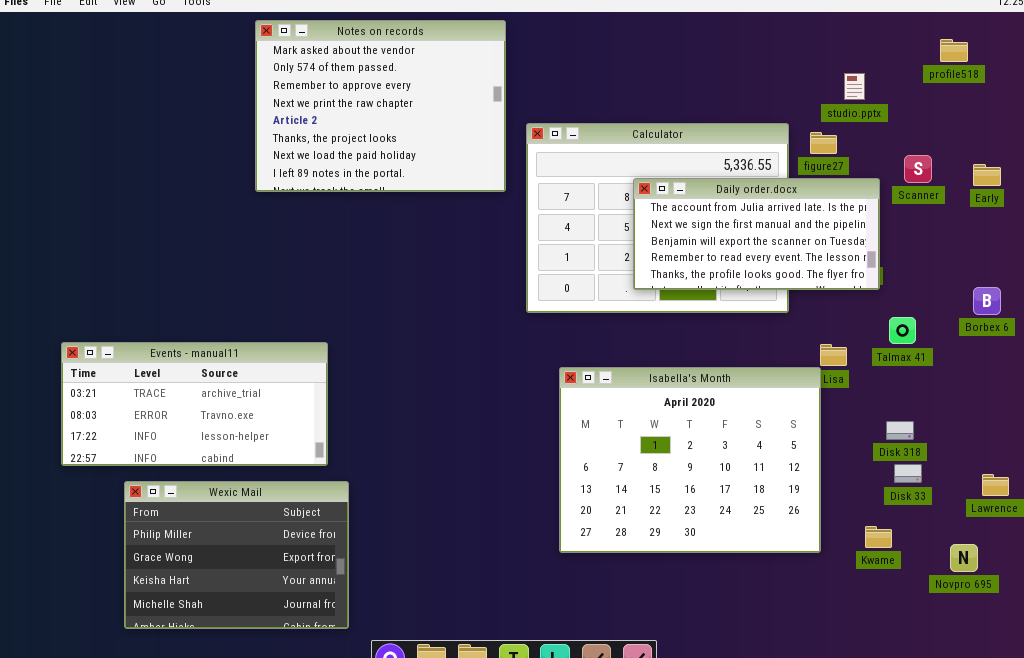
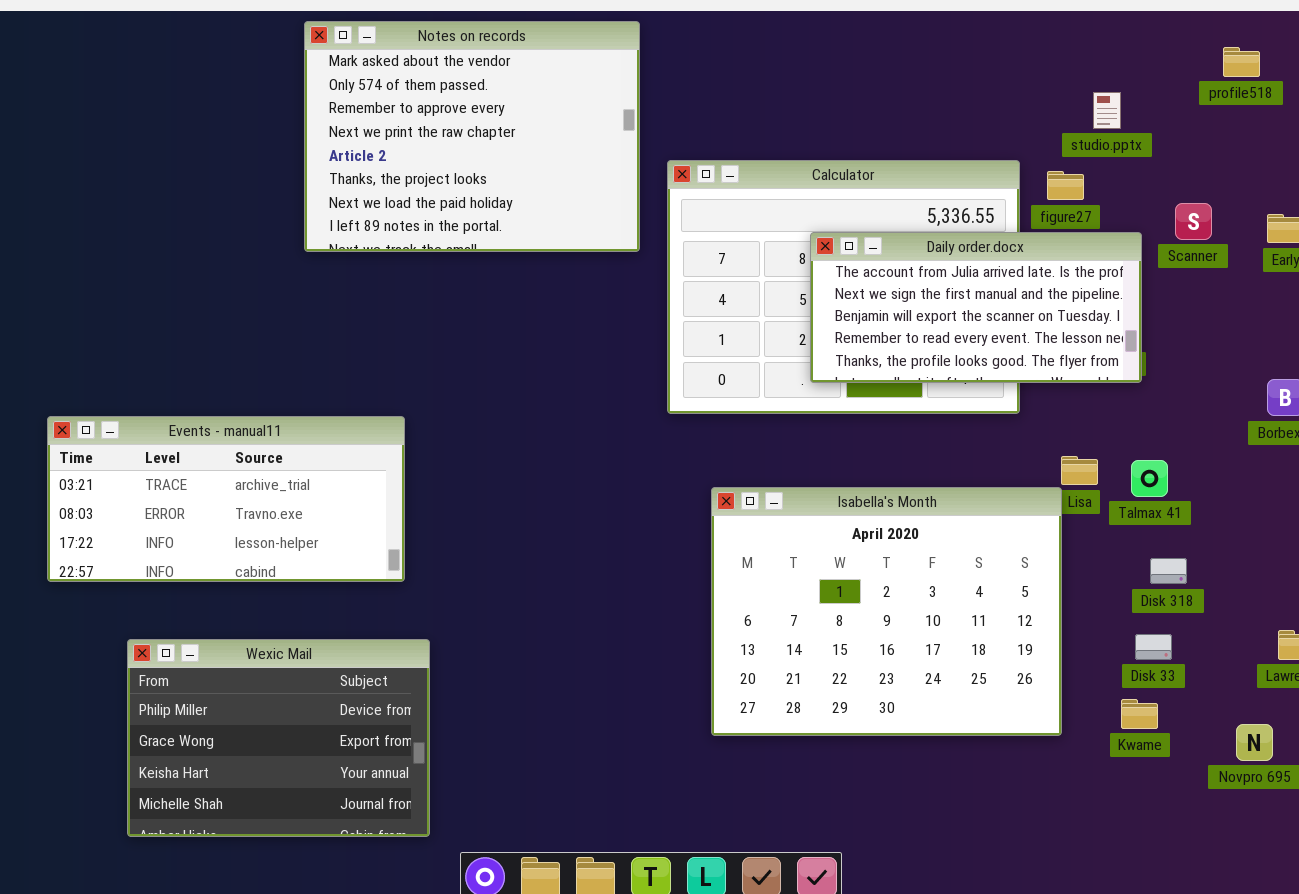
Talmax 41: [889,317,916,344] -> [1131,460,1168,497], moved
Events - manual11: [61,342,328,466] -> [47,416,405,582], moved
Disk 33: [894,464,922,483] -> [1135,634,1172,660], moved

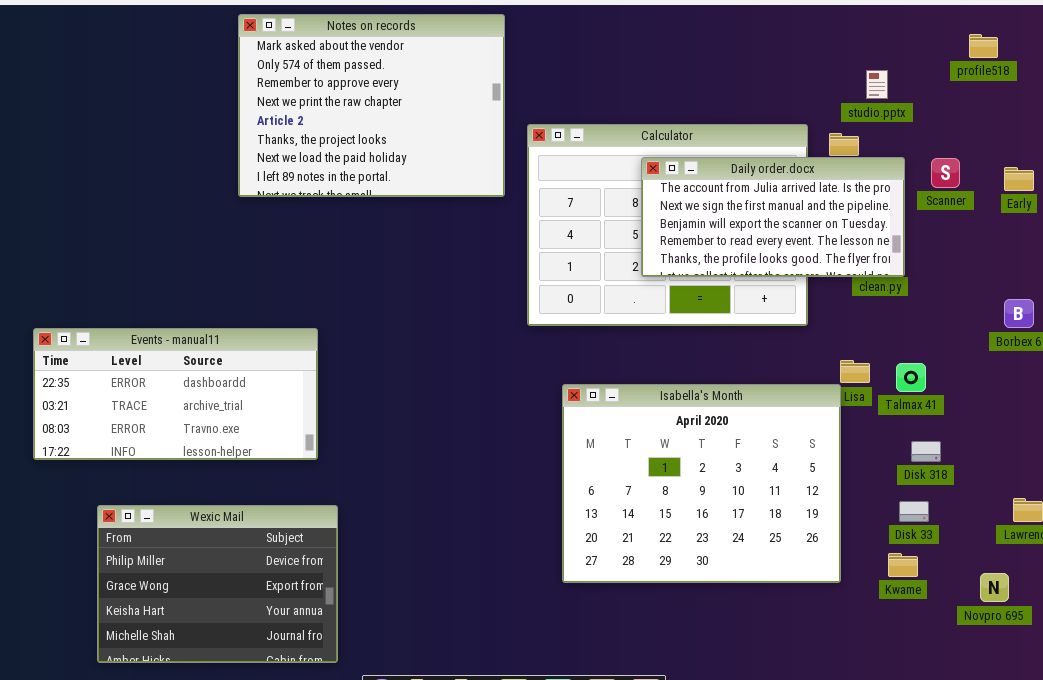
Daily order.docx: [810,232,1142,383] -> [641,157,905,277], moved
Events - manual11: [47,416,405,582] -> [33,328,318,460], scrolled up 1 row

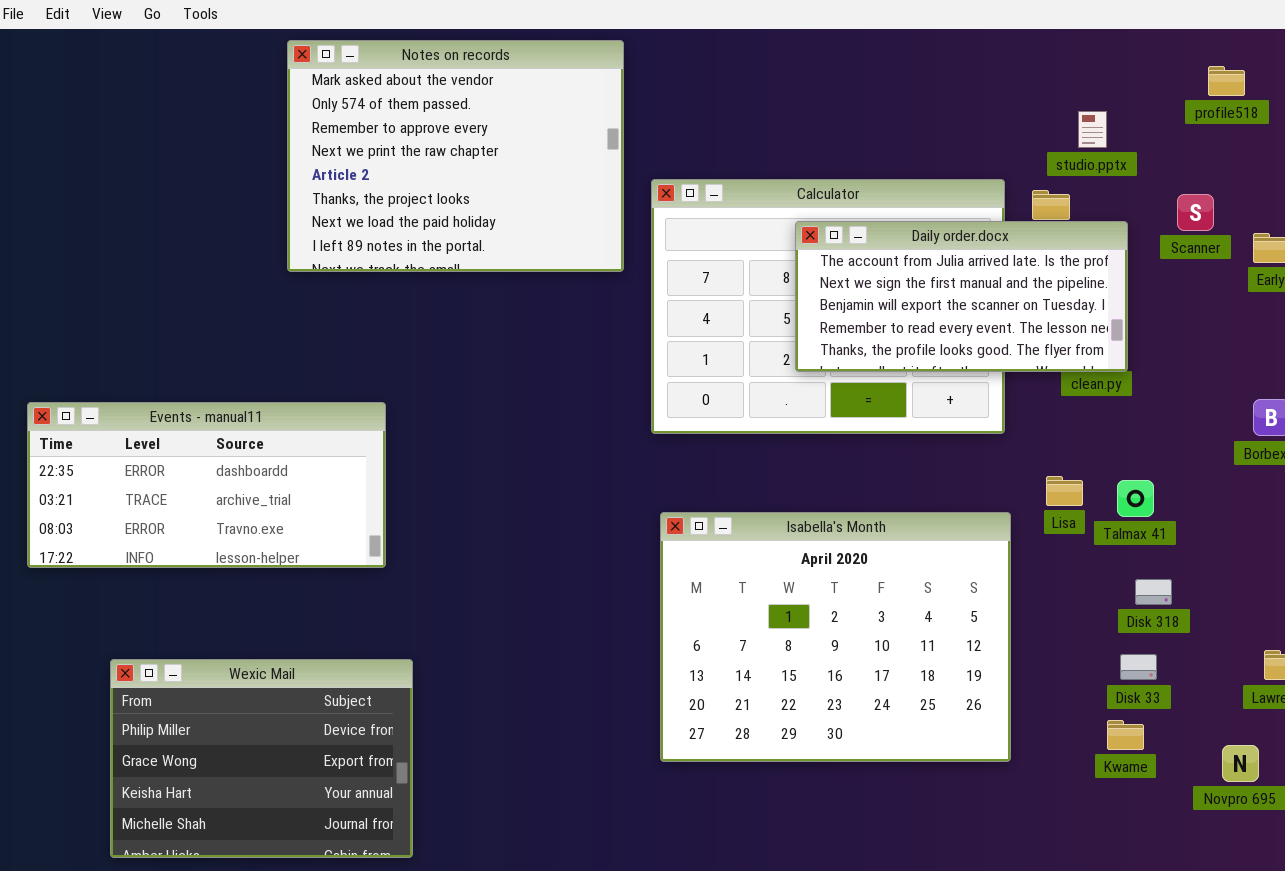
Scanner: [931,158,960,188] -> [1177,194,1214,231], moved
Events - manual11: [33,328,318,460] -> [27,402,386,568], moved
Isabella's Month: [562,384,841,583] -> [660,512,1011,762], moved

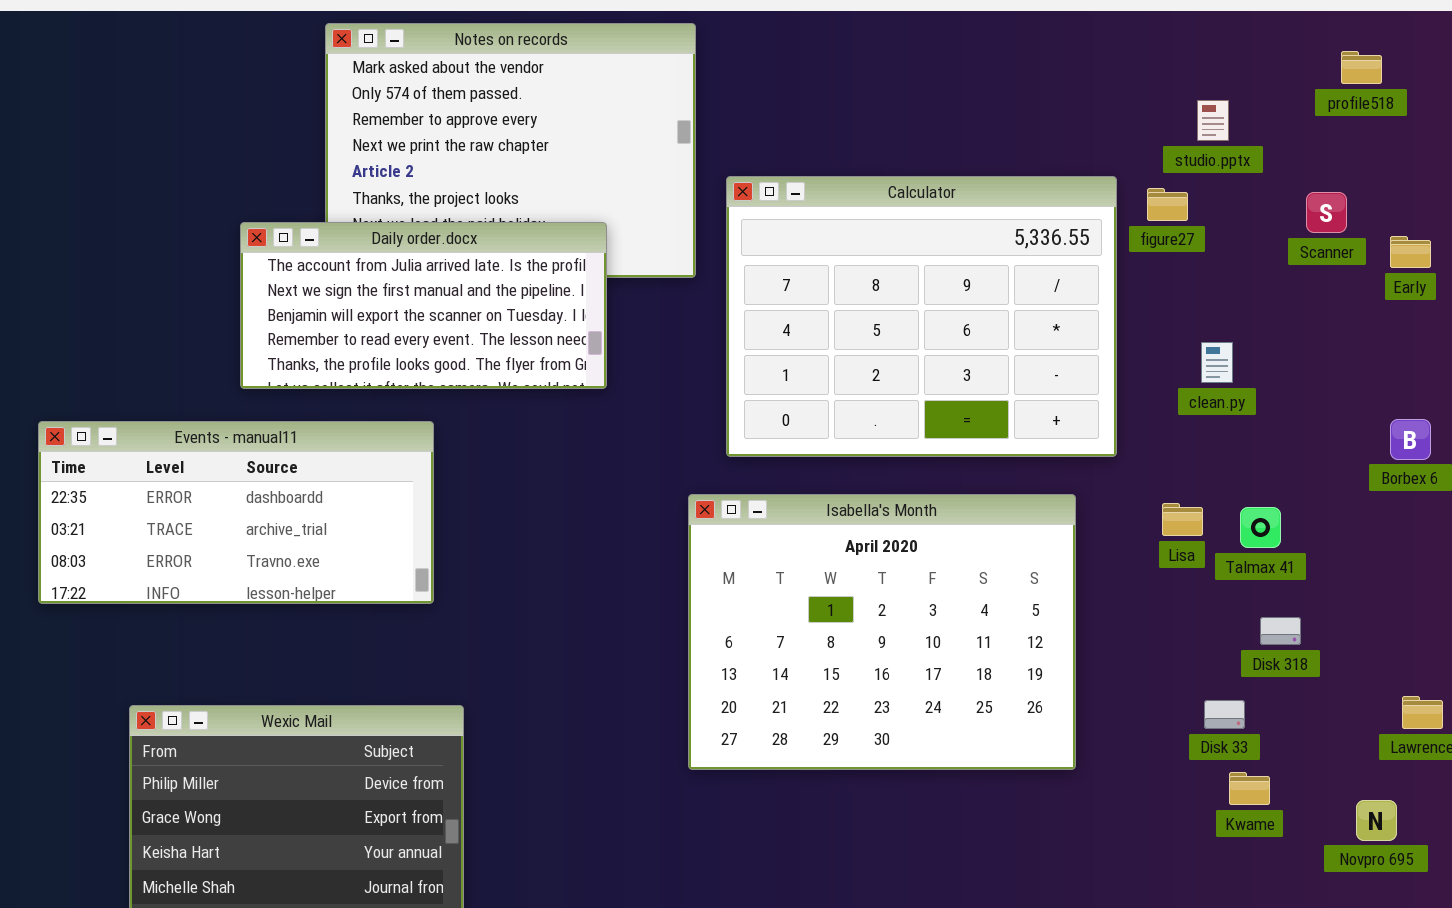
Daily order.docx: [795,221,1128,372] -> [240,222,607,389], moved
Isabella's Month: [660,512,1011,762] -> [688,494,1076,770], moved
Disk 33: [1120,654,1157,680] -> [1204,700,1245,729], moved

